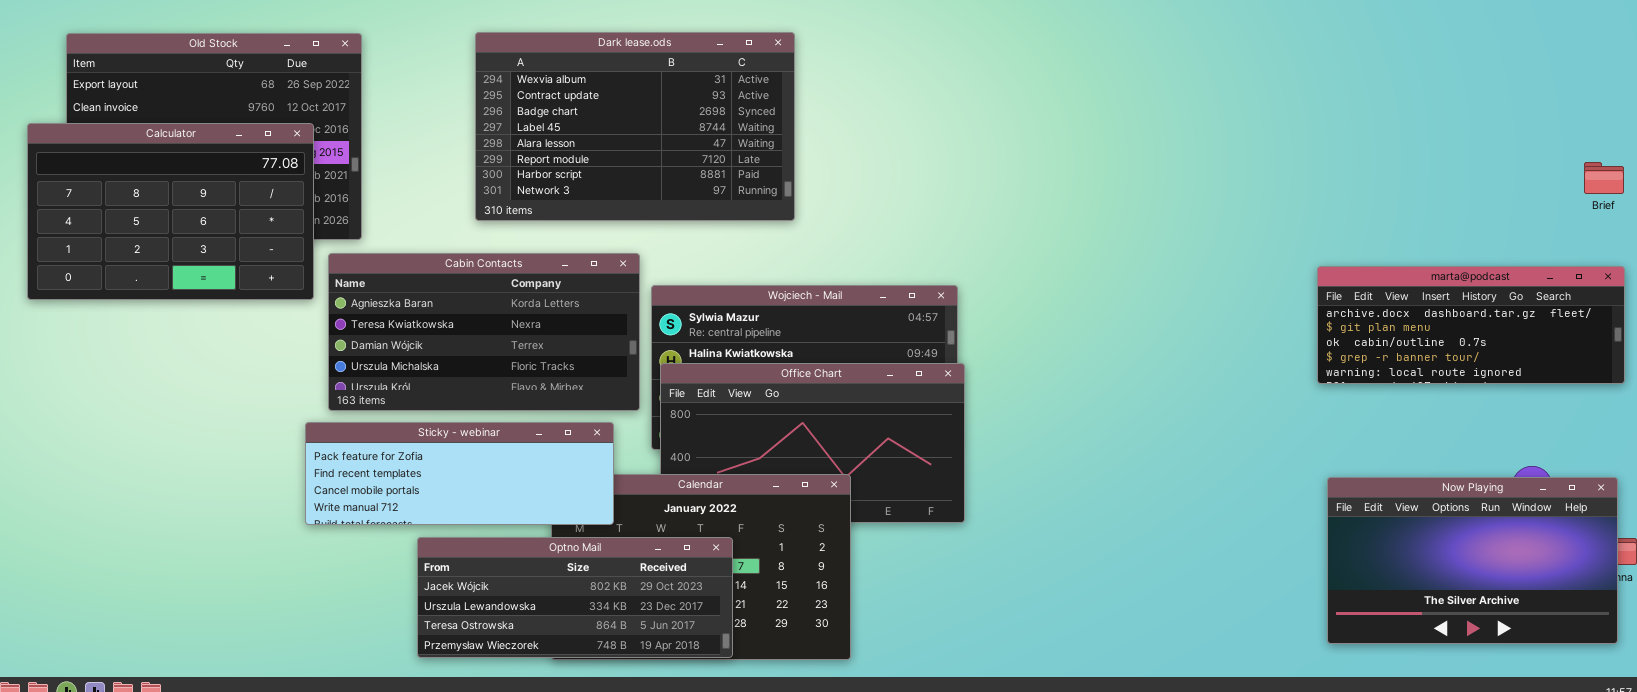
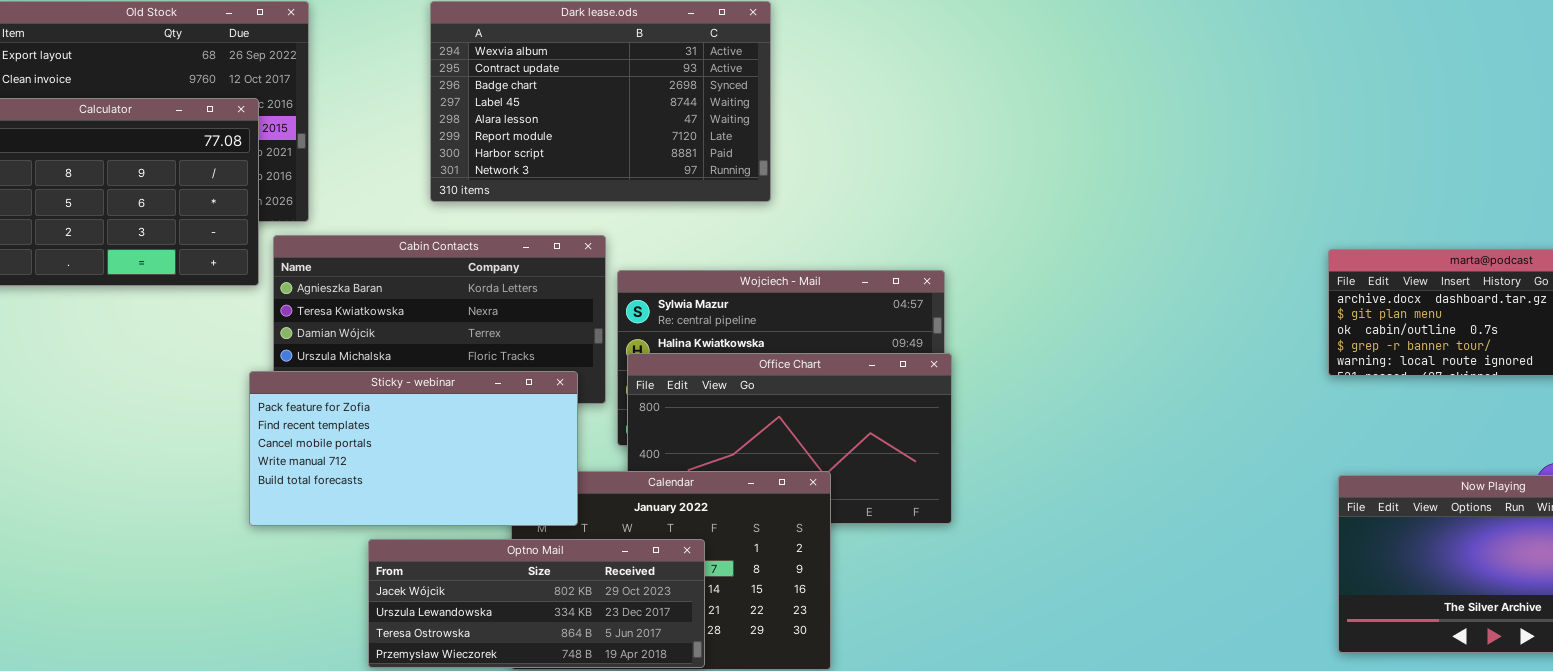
Sticky - webinar: [305,422,614,525] -> [249,371,578,526], resized

